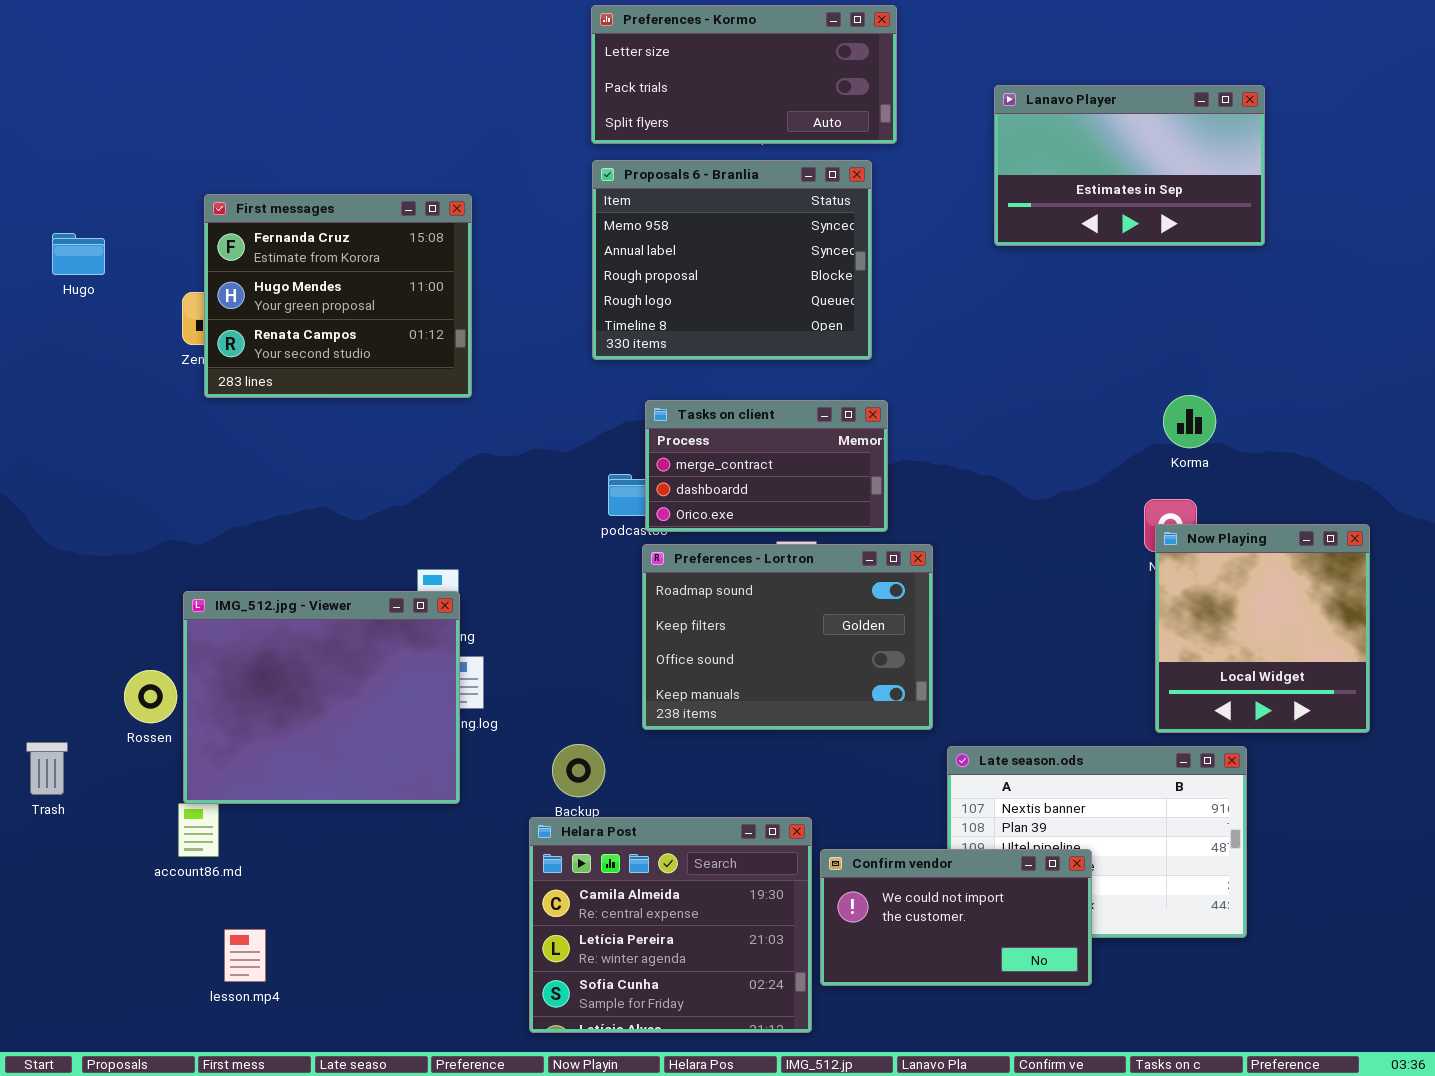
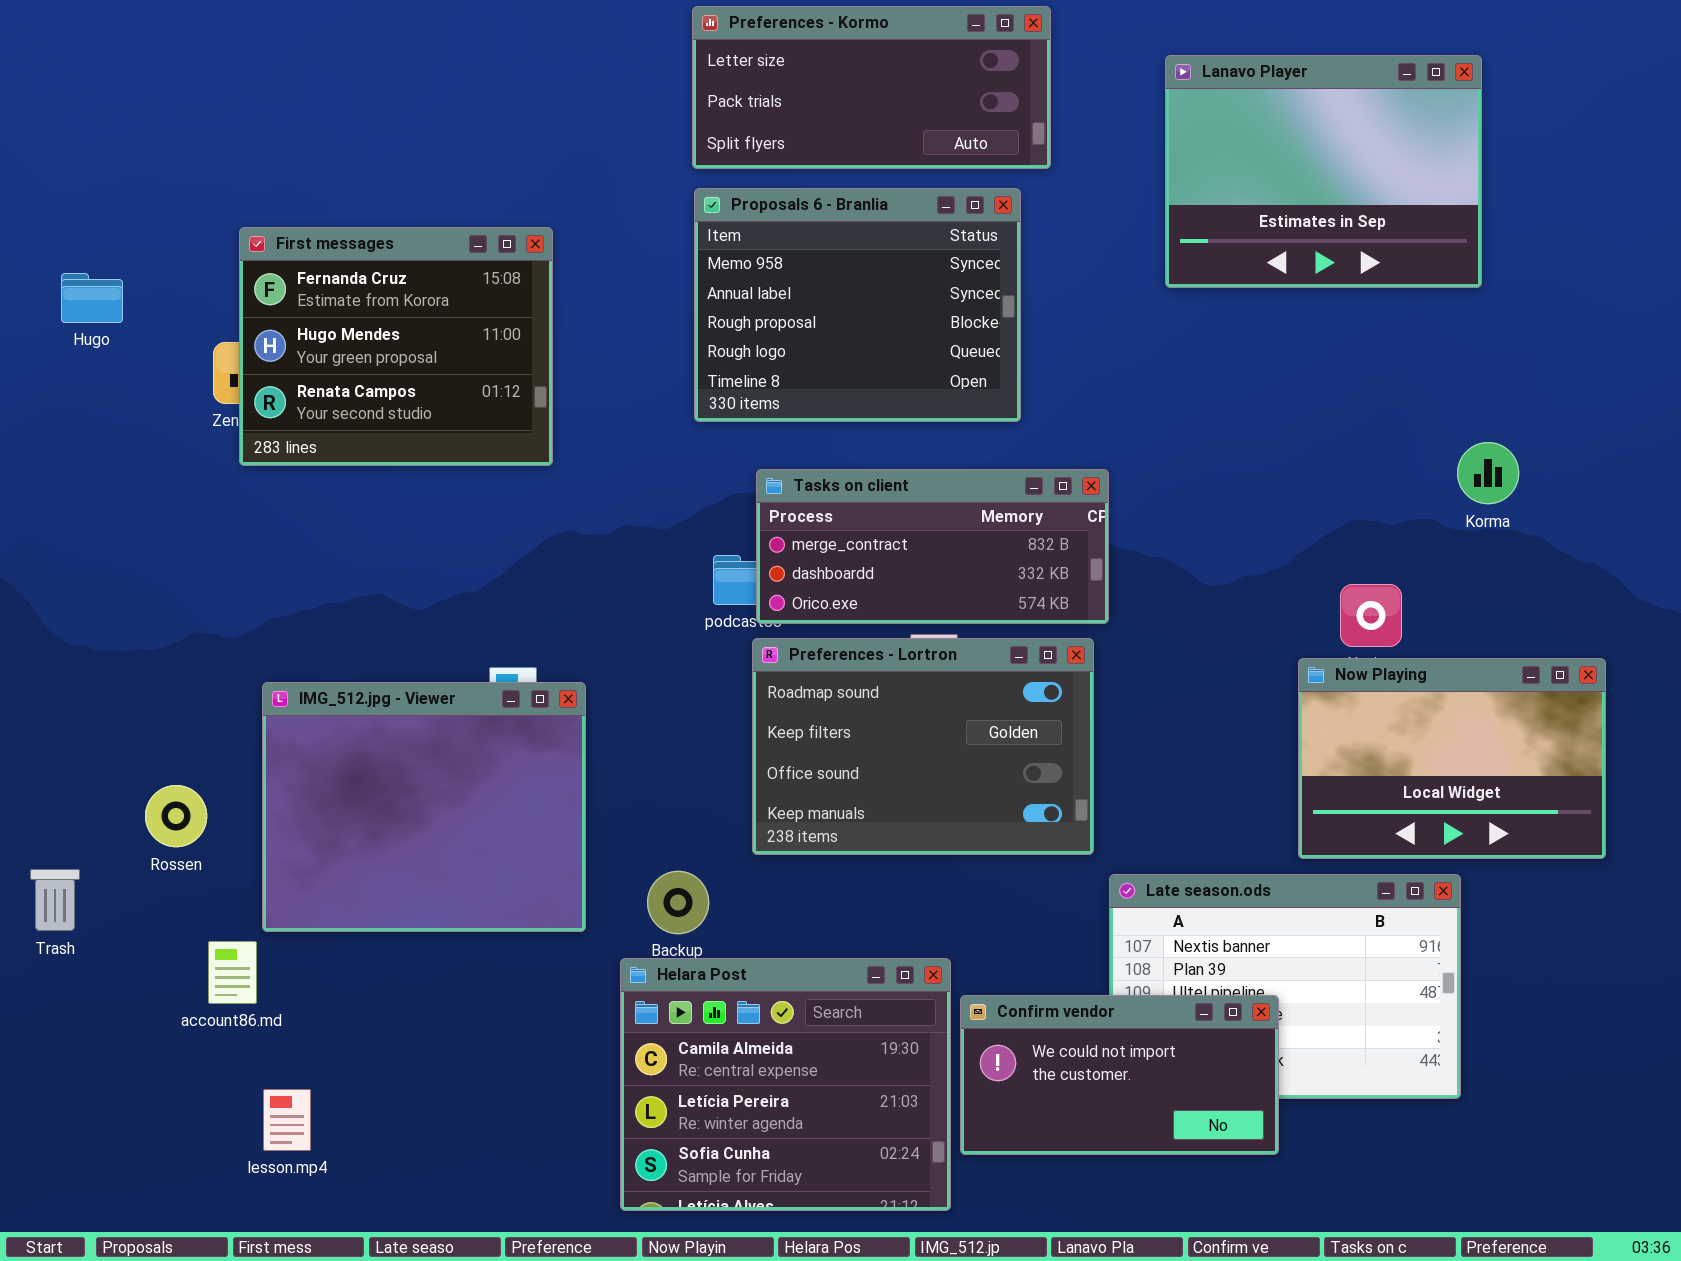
Lanavo Player: [994,85,1265,246] -> [1165,55,1482,288], resized
Korma: [1163,395,1216,448] -> [1457,442,1519,504], moved
Tasks on client: [645,400,888,532] -> [756,469,1109,624], resized
Now Playing: [1155,524,1370,733] -> [1298,658,1606,859], resized
IMG_512.jpg - Viewer: [183,591,460,804] -> [262,682,586,932], moved

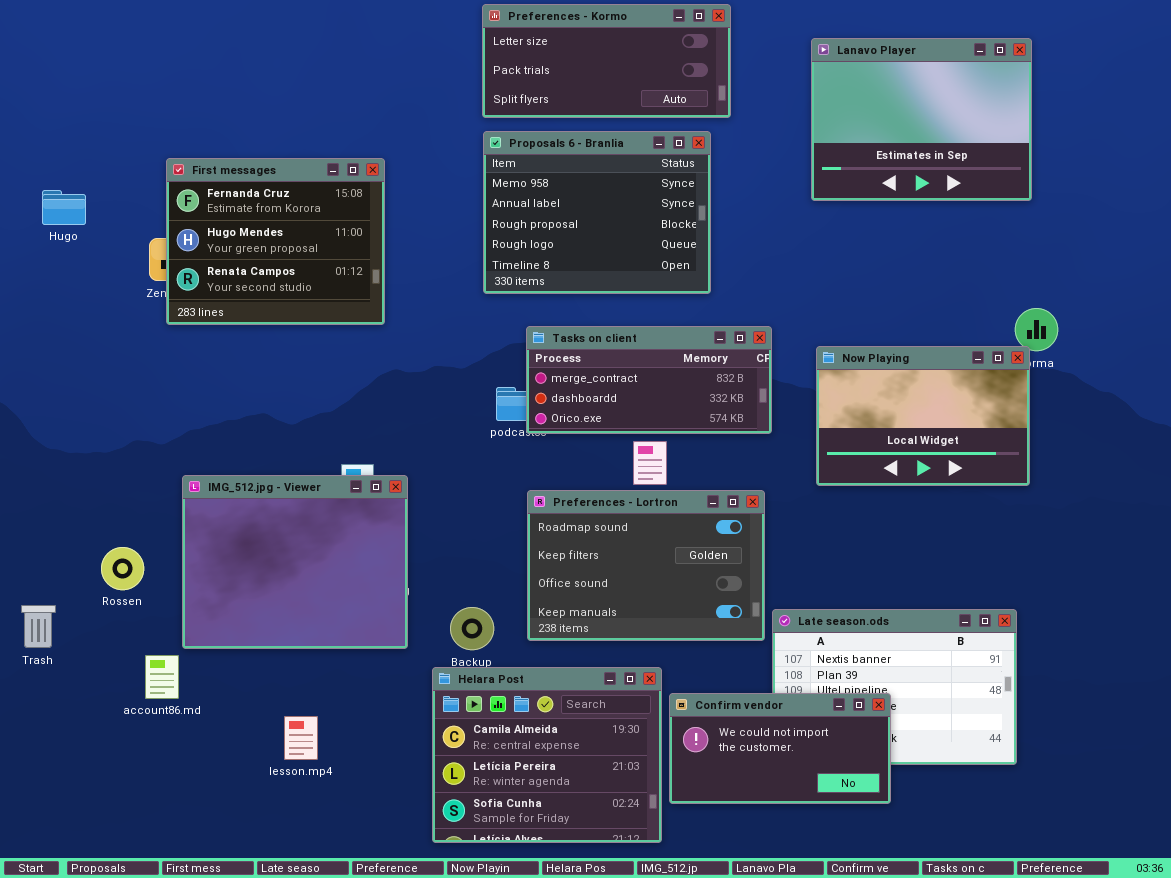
Preferences - Lortron: [752,638,1094,855] -> [527,490,765,641], moved
Now Playing: [1298,658,1606,859] -> [816,346,1030,486], moved
lesson.mp4: [263,1089,311,1151] -> [284,716,318,760], moved

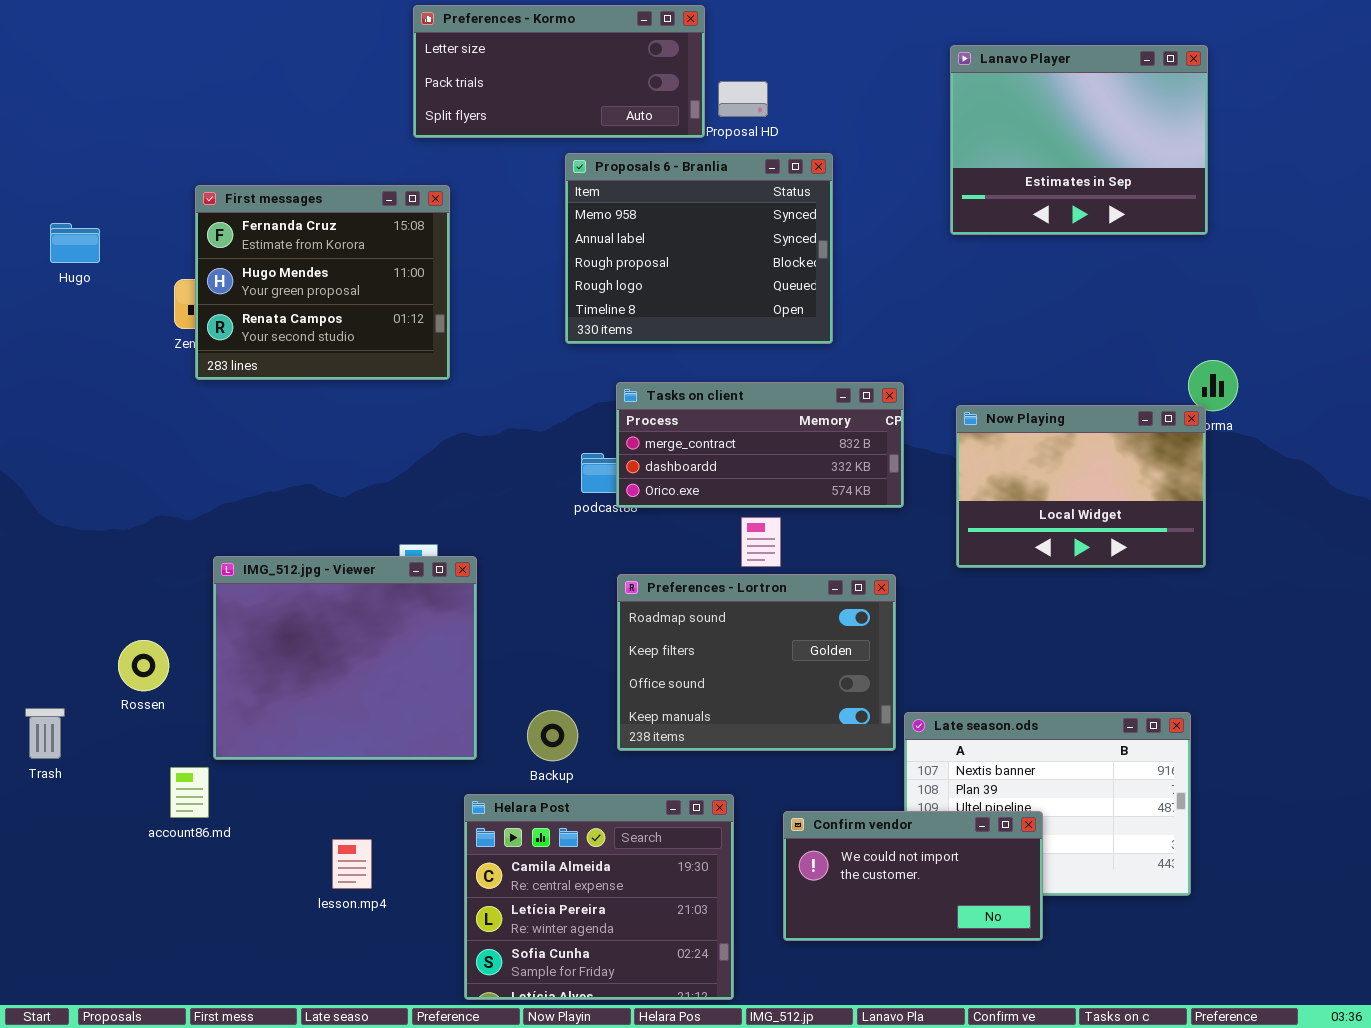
Preferences - Kormo: [482,4,731,118] -> [413,5,705,138], moved
Helara Post: [432,667,662,843] -> [464,794,734,1000], moved

